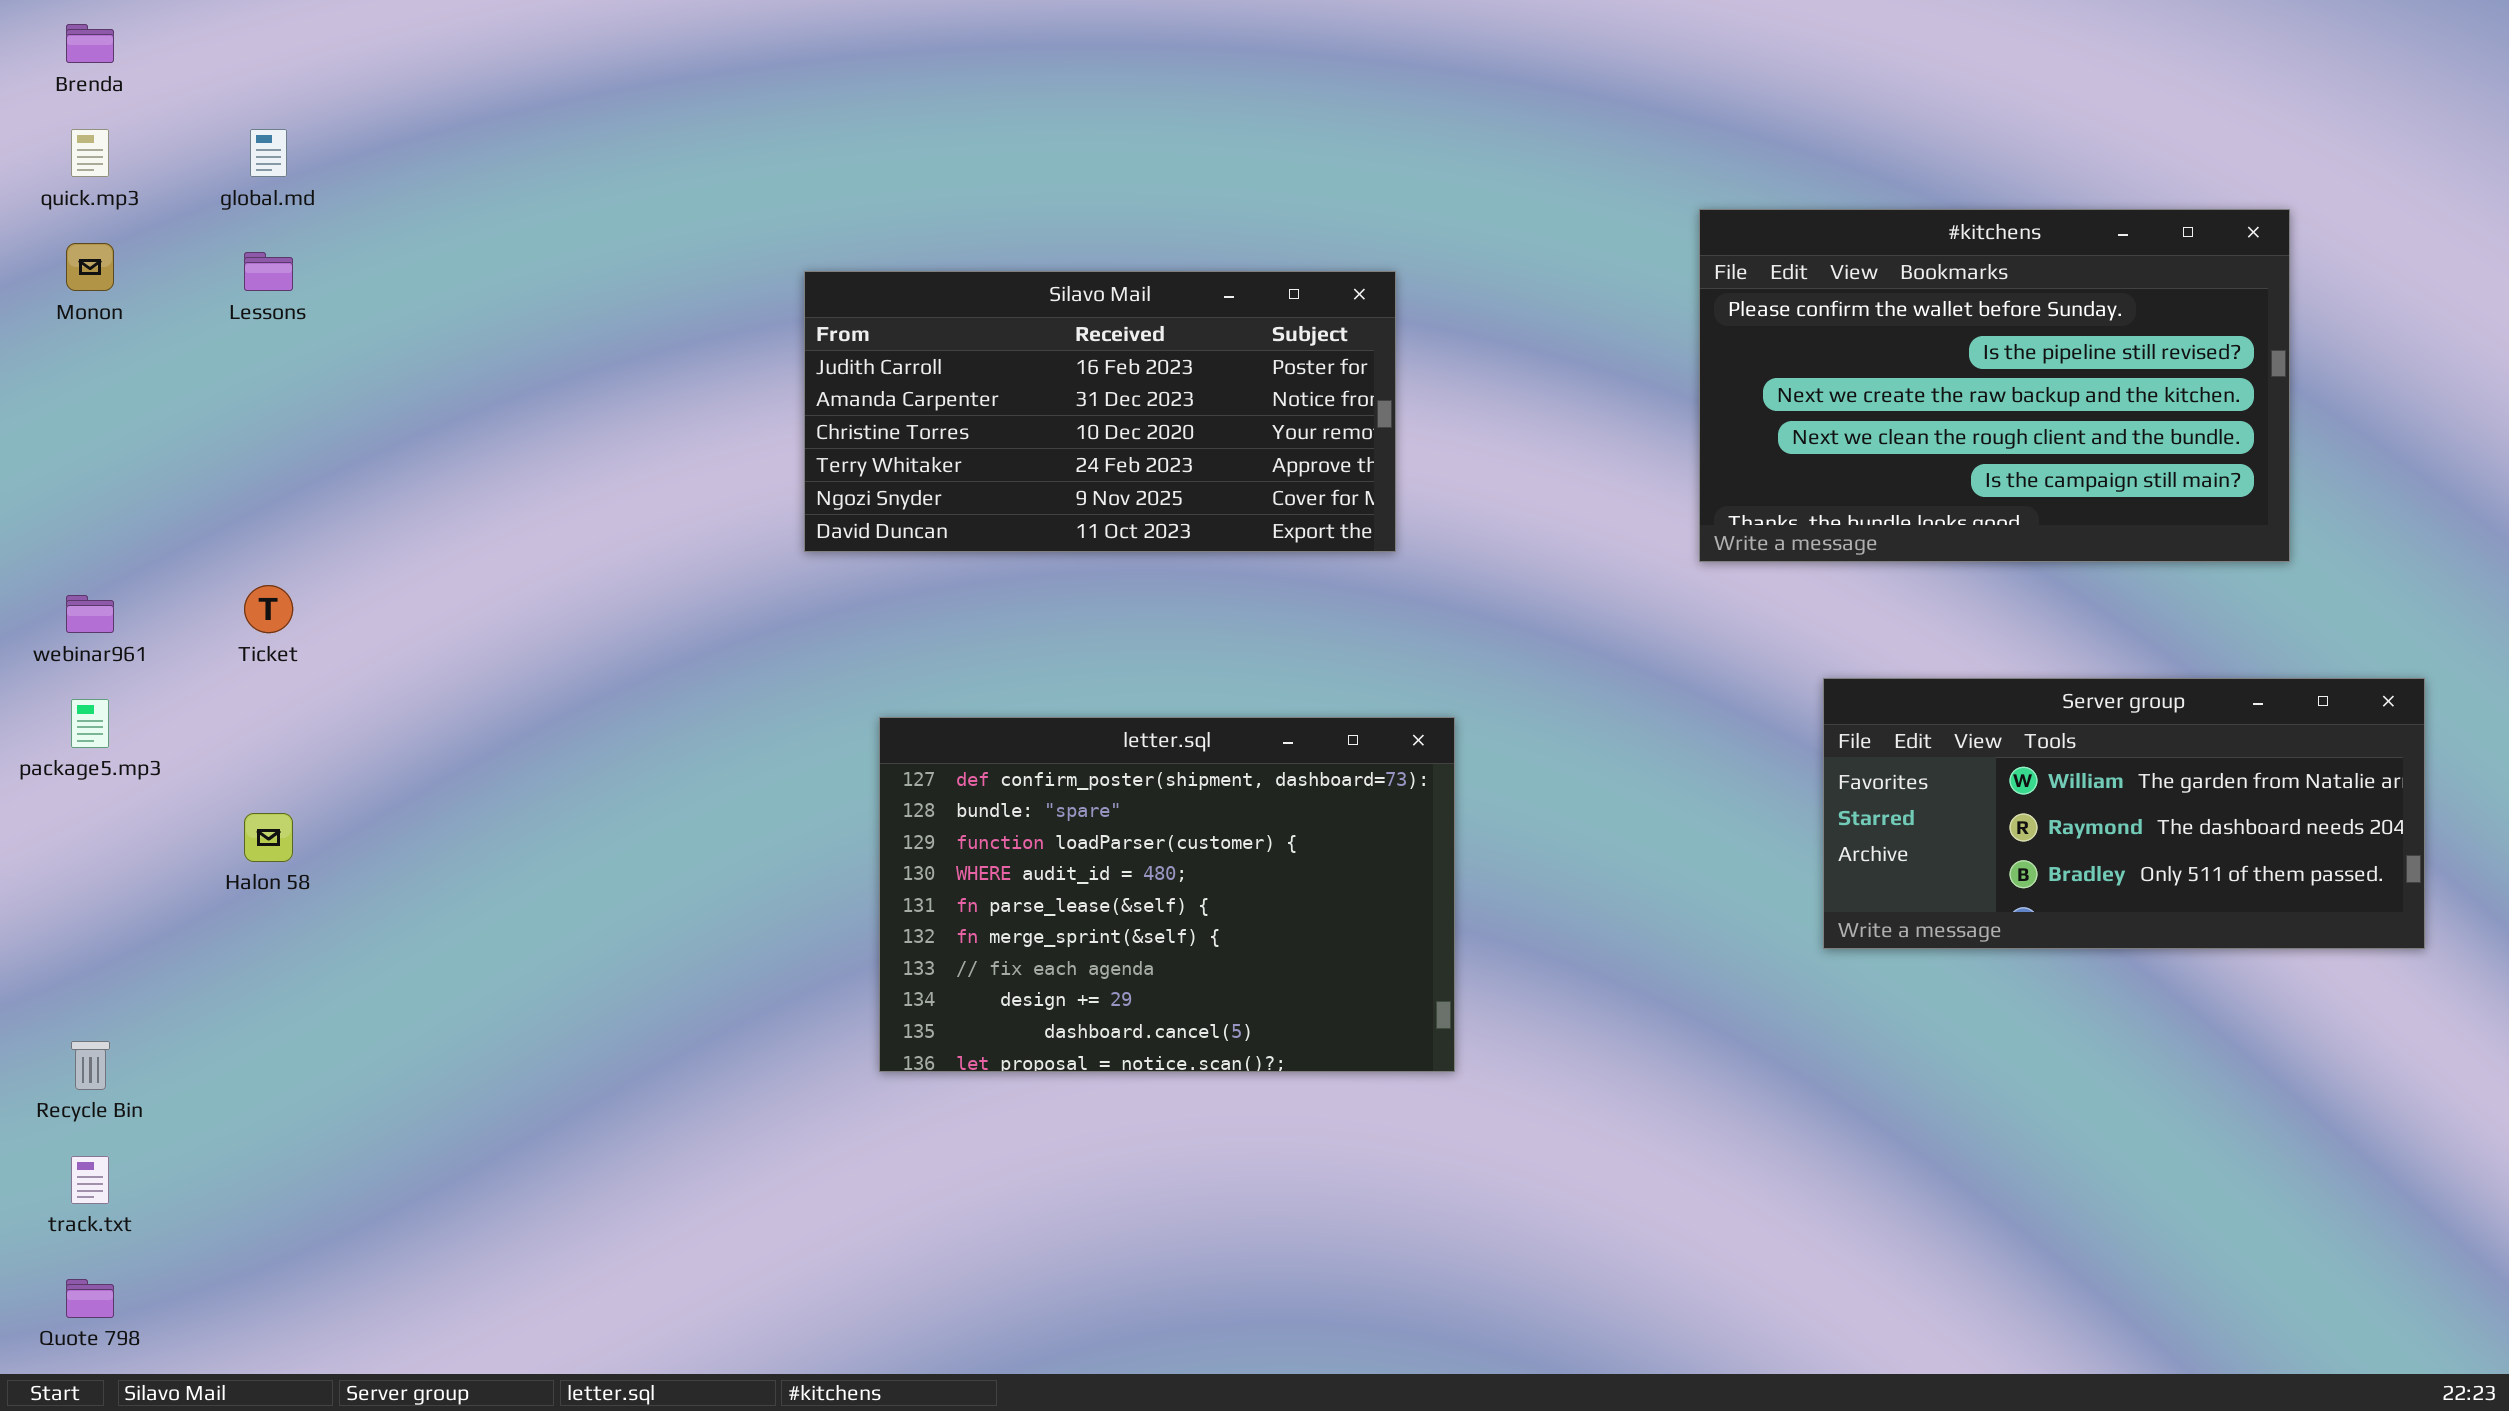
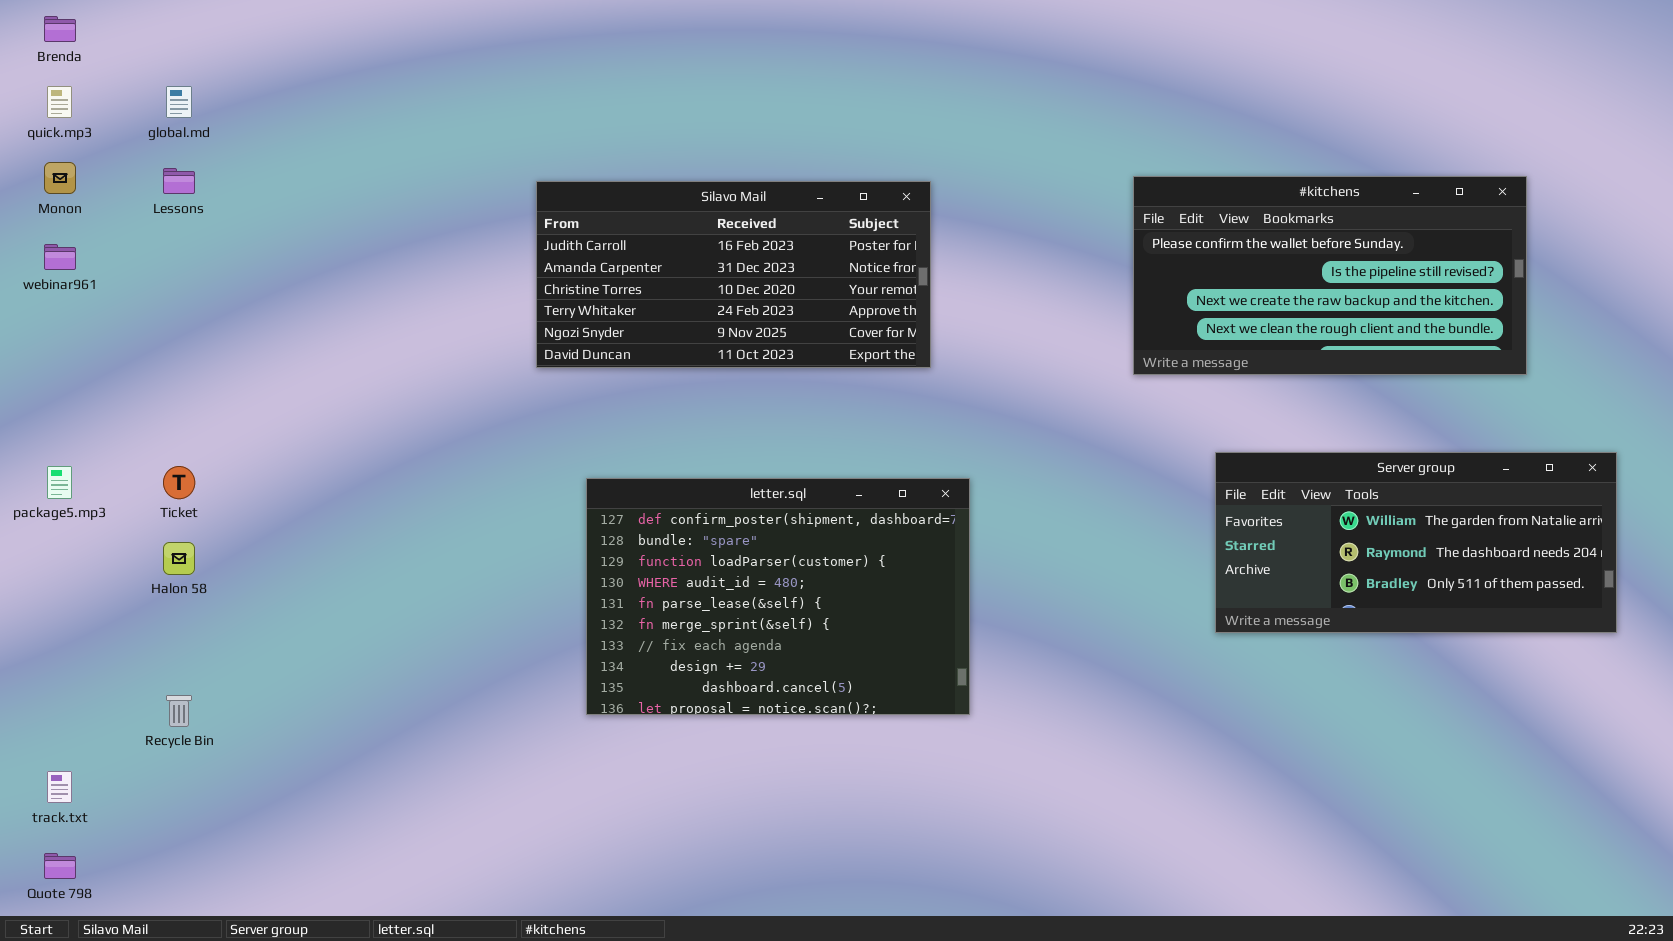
#kitchens: [1699,209,2290,562] -> [1133,176,1527,375], resized
Ticket: [244,585,293,633] -> [163,466,195,499], moved
webinar961: [66,595,114,633] -> [44,244,76,270], moved
Recycle Bin: [71,1041,110,1090] -> [166,695,192,727], moved

